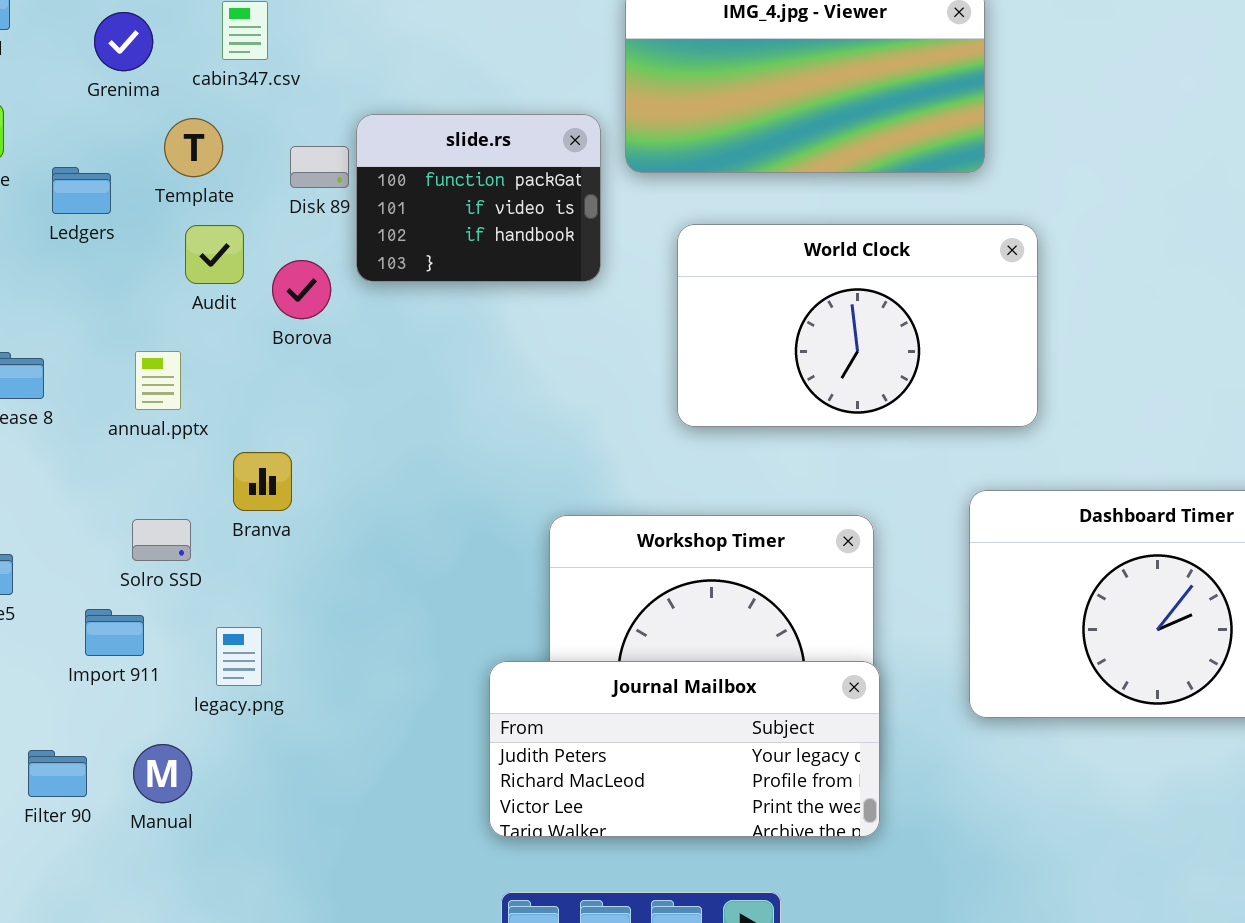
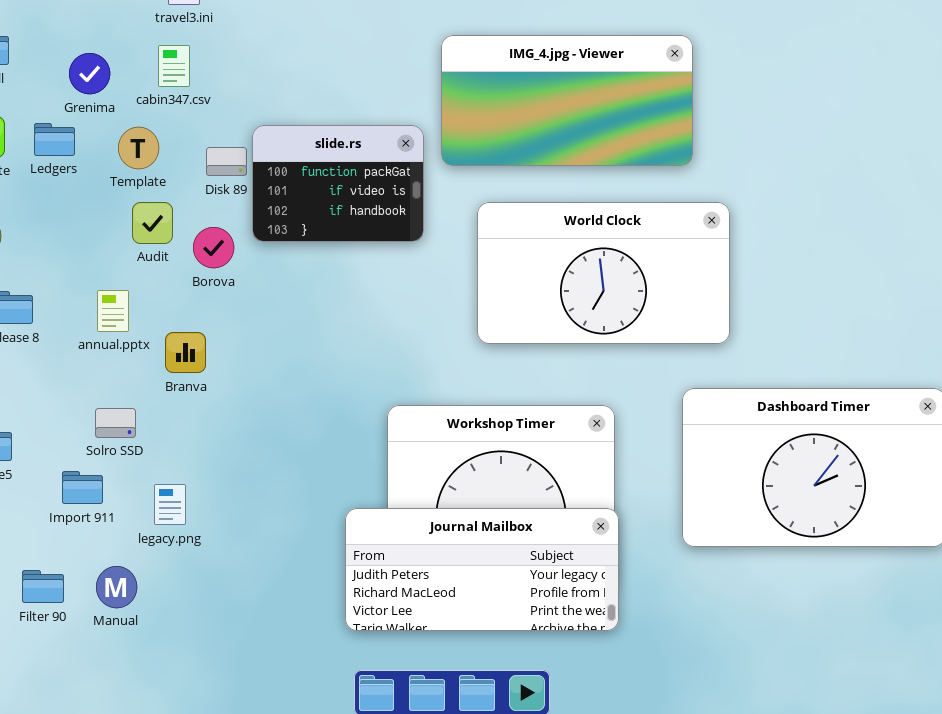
Ledgers: [52,167,111,214] -> [34,123,75,156], moved
Branva: [233,452,292,511] -> [165,332,206,373], moved

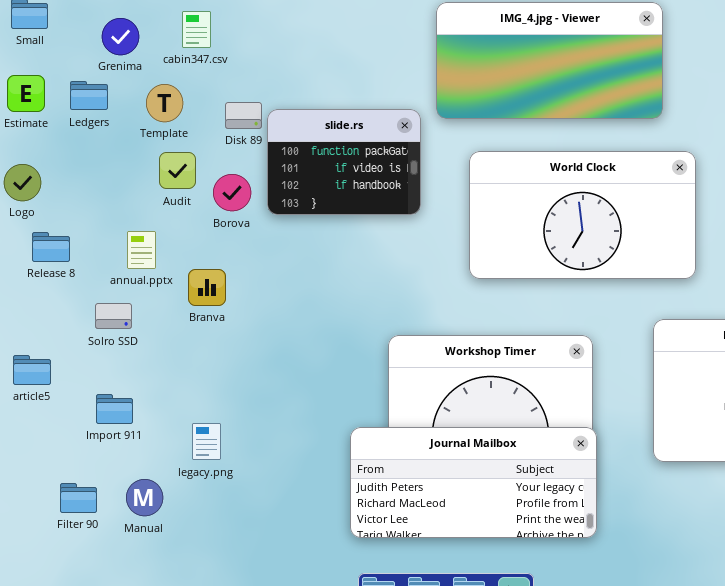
slide.rs: [252,125,424,242] -> [267,109,421,215], moved
Solro SSD: [95,408,136,438] -> [95,303,132,329], moved
legacy.png: [154,484,186,525] -> [192,423,221,460], moved

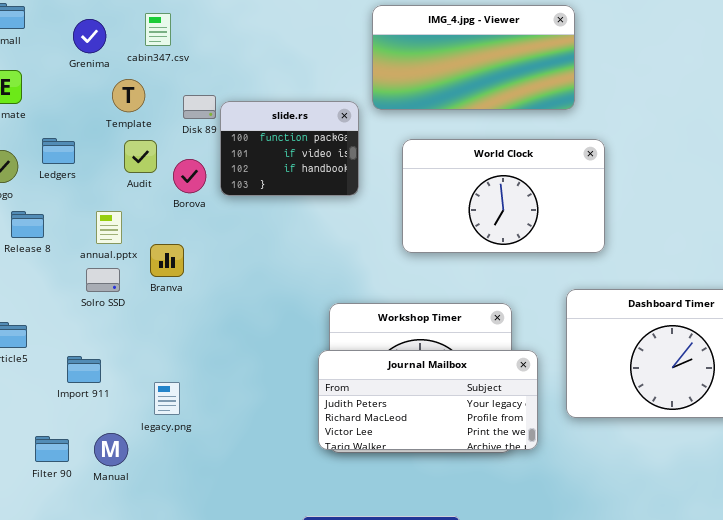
Ledgers: [70,81,108,110] -> [42,138,75,164], moved
Solro SSD: [95,303,132,329] -> [86,268,120,292], moved
Journal Mailbox: [350,427,597,538] -> [318,350,538,450], moved

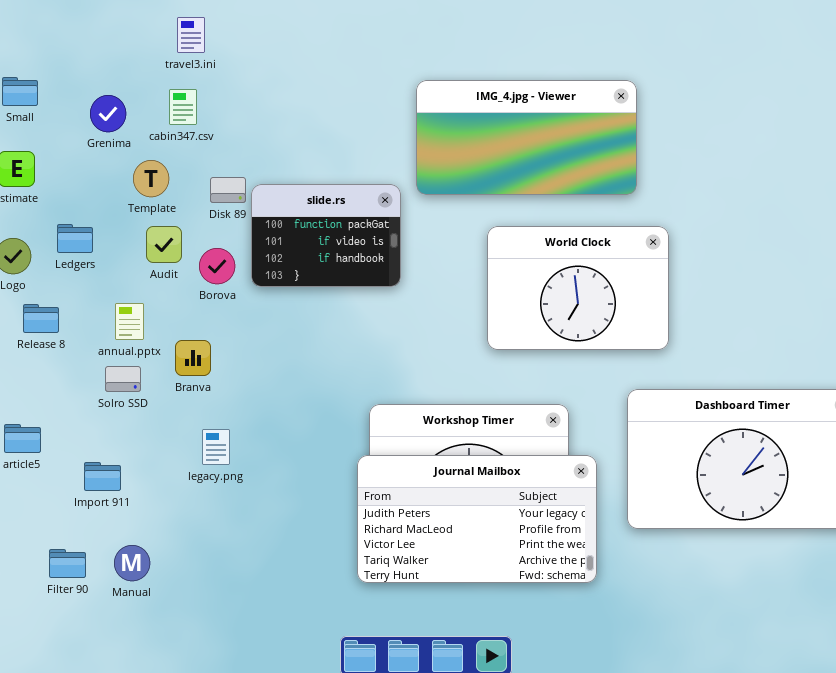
World Clock: [402,139,605,253] -> [487,226,669,350], resized
Journal Mailbox: [318,350,538,450] -> [357,455,597,583], resized
legacy.png: [154,382,180,415] -> [202,429,230,465], moved

